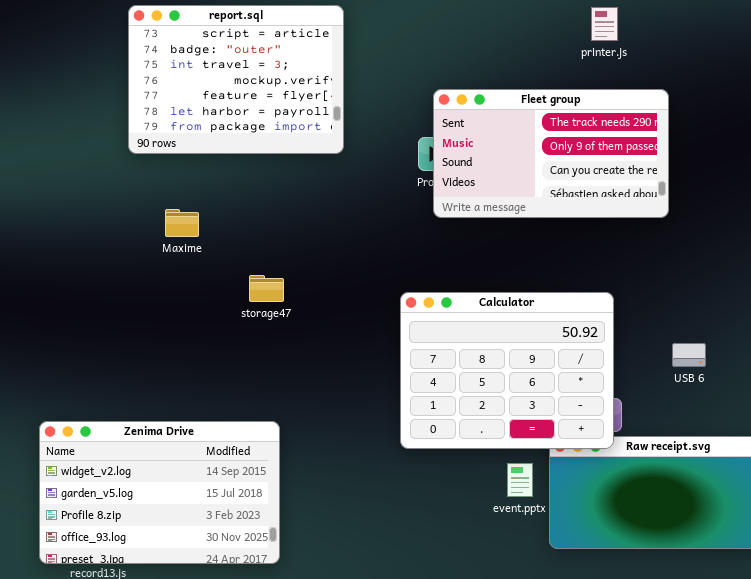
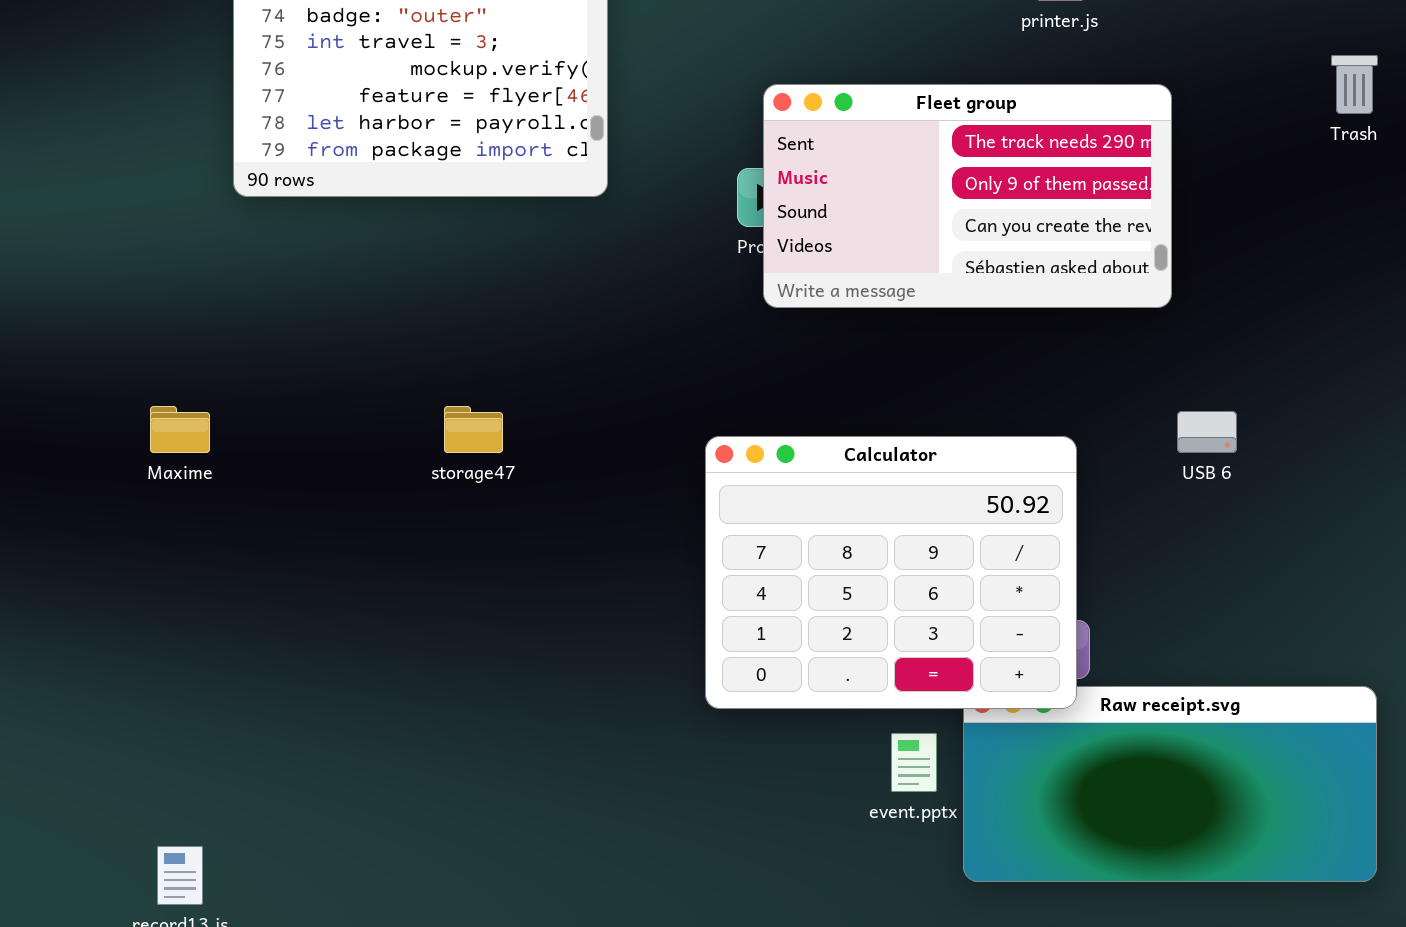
Maxime: [165,209,199,237] -> [150,406,210,453], moved
USB 6: [672,343,706,367] -> [1177,411,1237,453], moved
Zenima Drive: [39,421,280,564] -> none, closed

